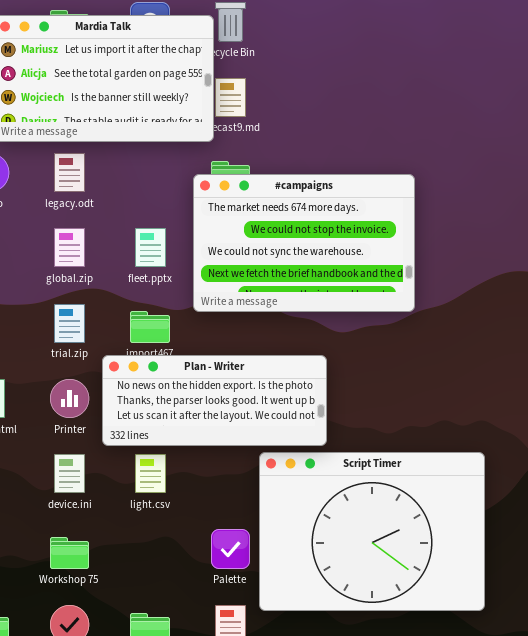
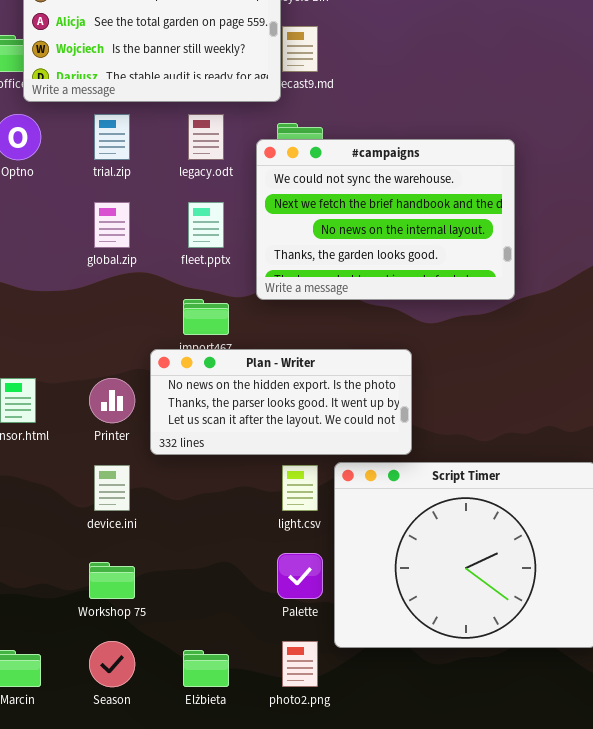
legacy.odt: [54,153,85,192] -> [188,114,224,160], moved
#campaigns: [193,174,415,312] -> [256,139,515,300], scrolled down 2 rows
trial.zip: [54,304,85,343] -> [94,114,130,160], moved
light.csv: [135,454,166,493] -> [282,465,318,511], moved

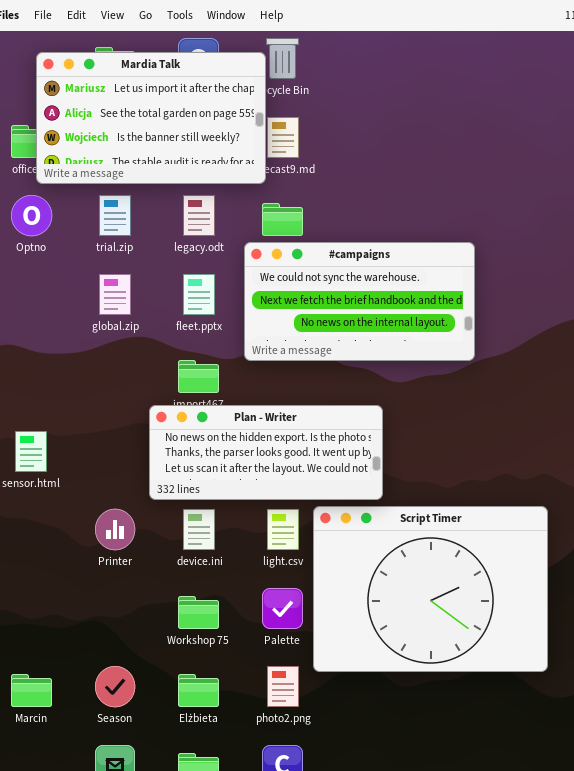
#campaigns: [256,139,515,300] -> [244,242,475,361], resized
Printer: [89,378,135,423] -> [95,509,135,550], moved
device.ini: [94,465,130,511] -> [183,509,215,550], moved
Workshop 75: [89,562,135,599] -> [178,596,219,629], moved

